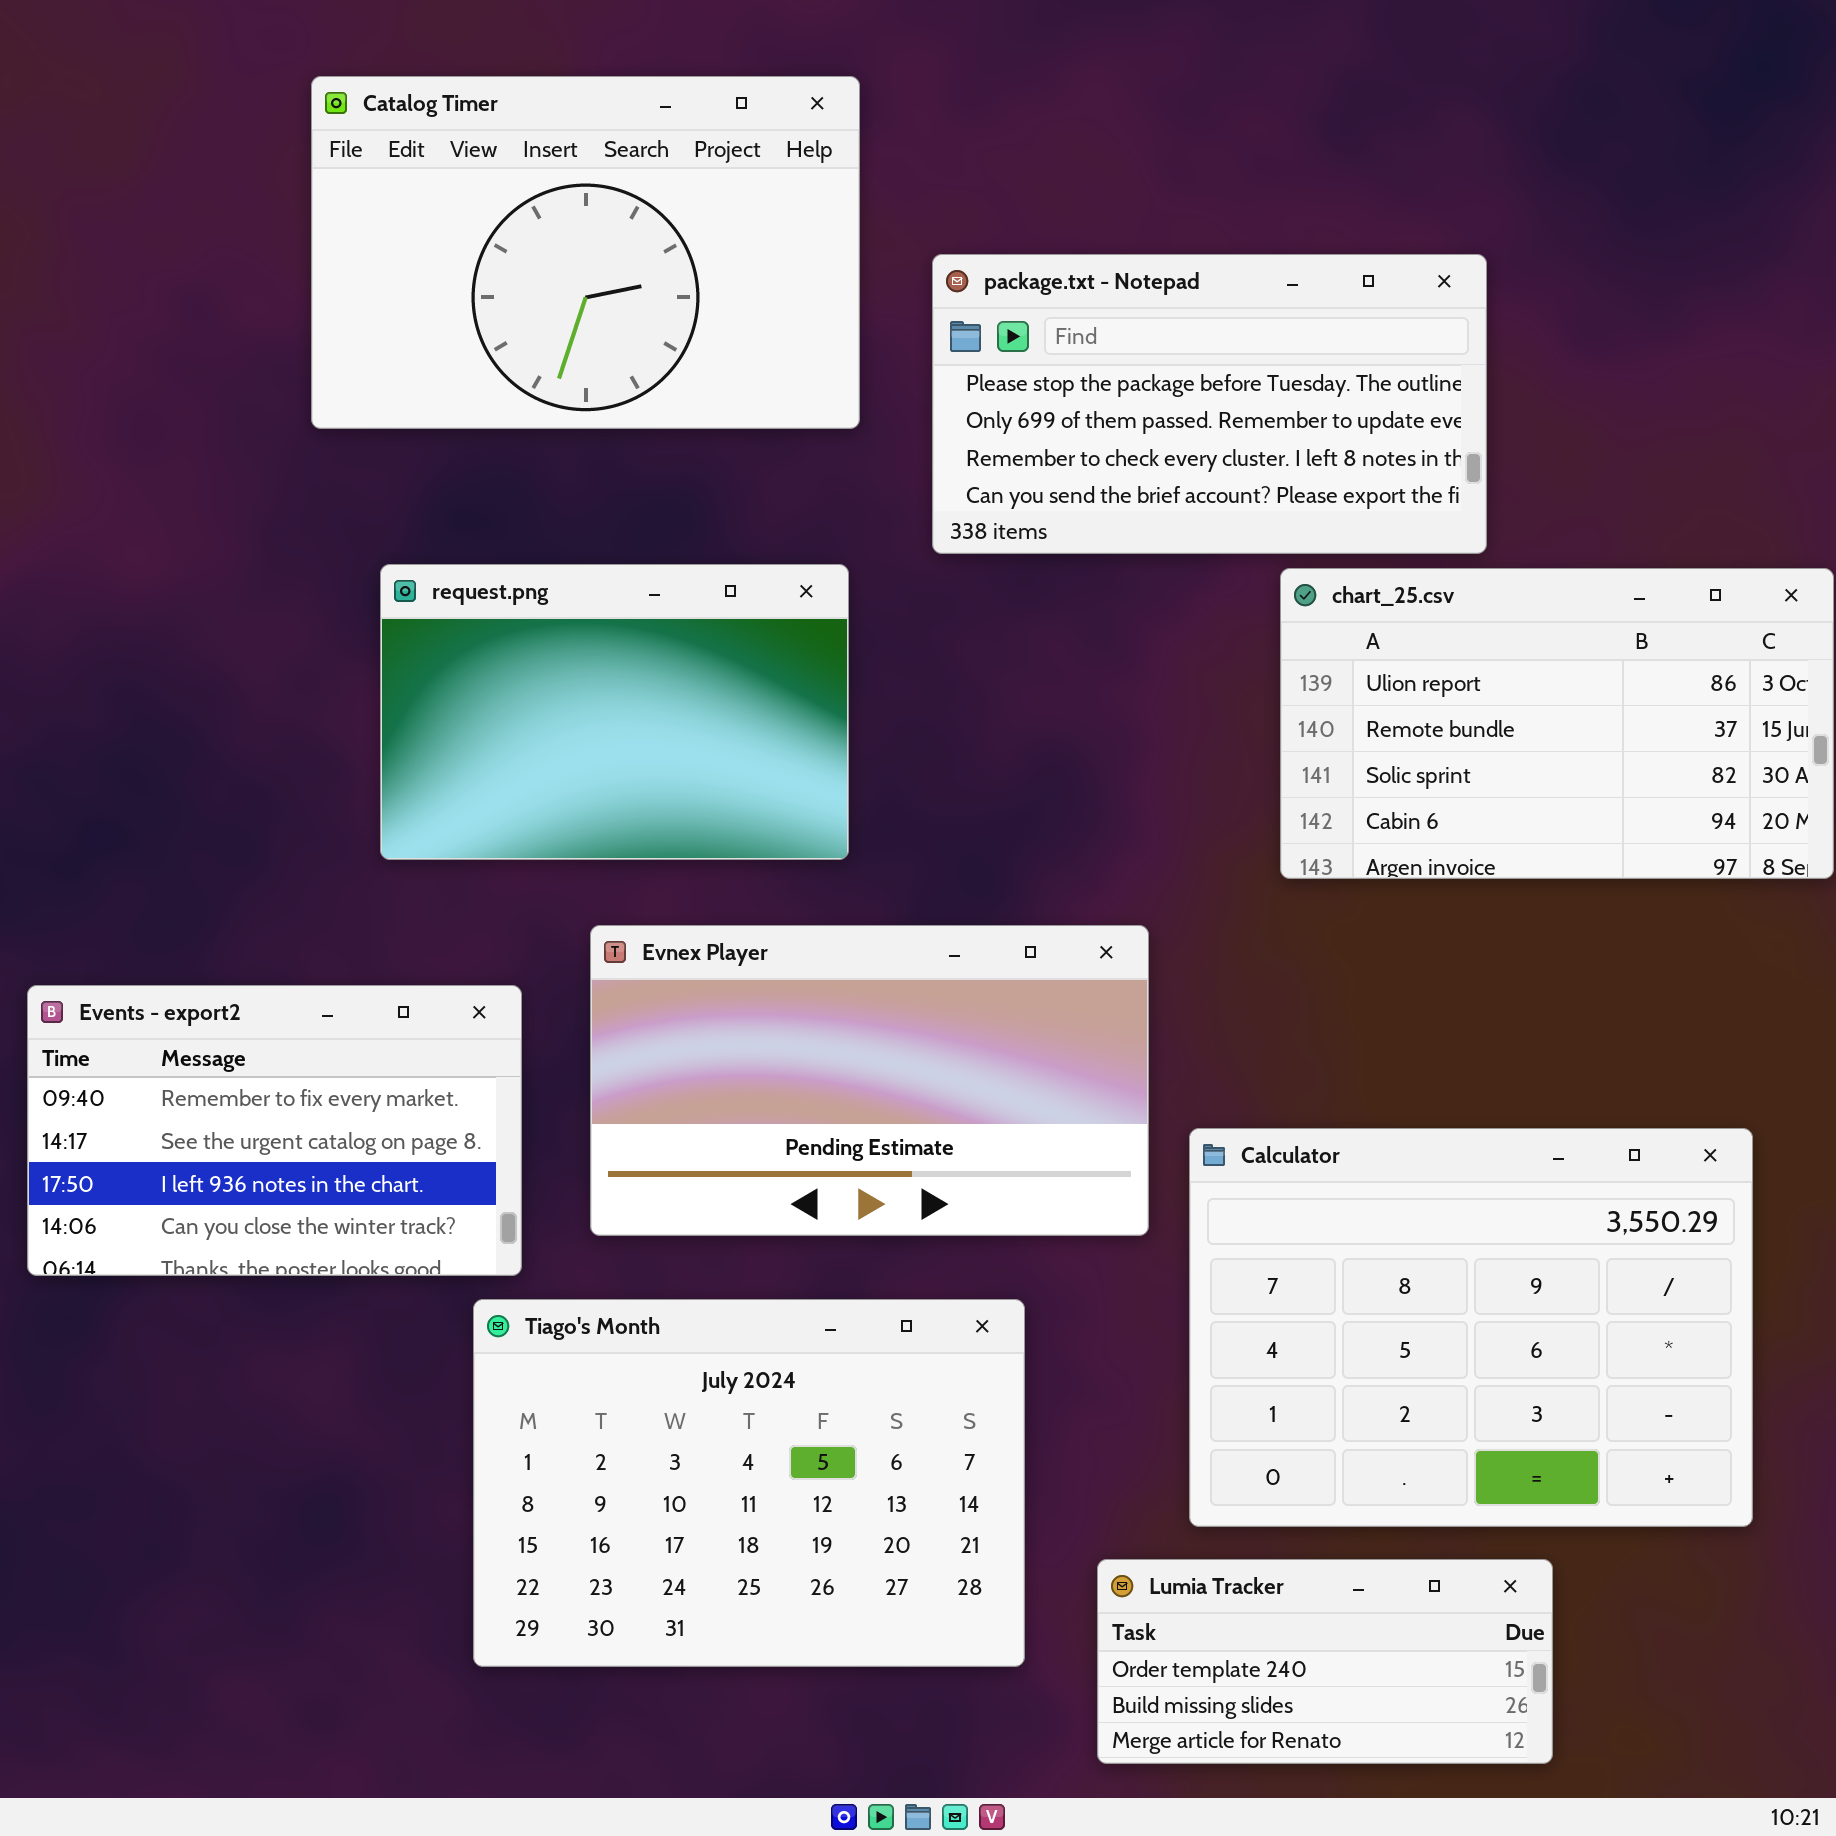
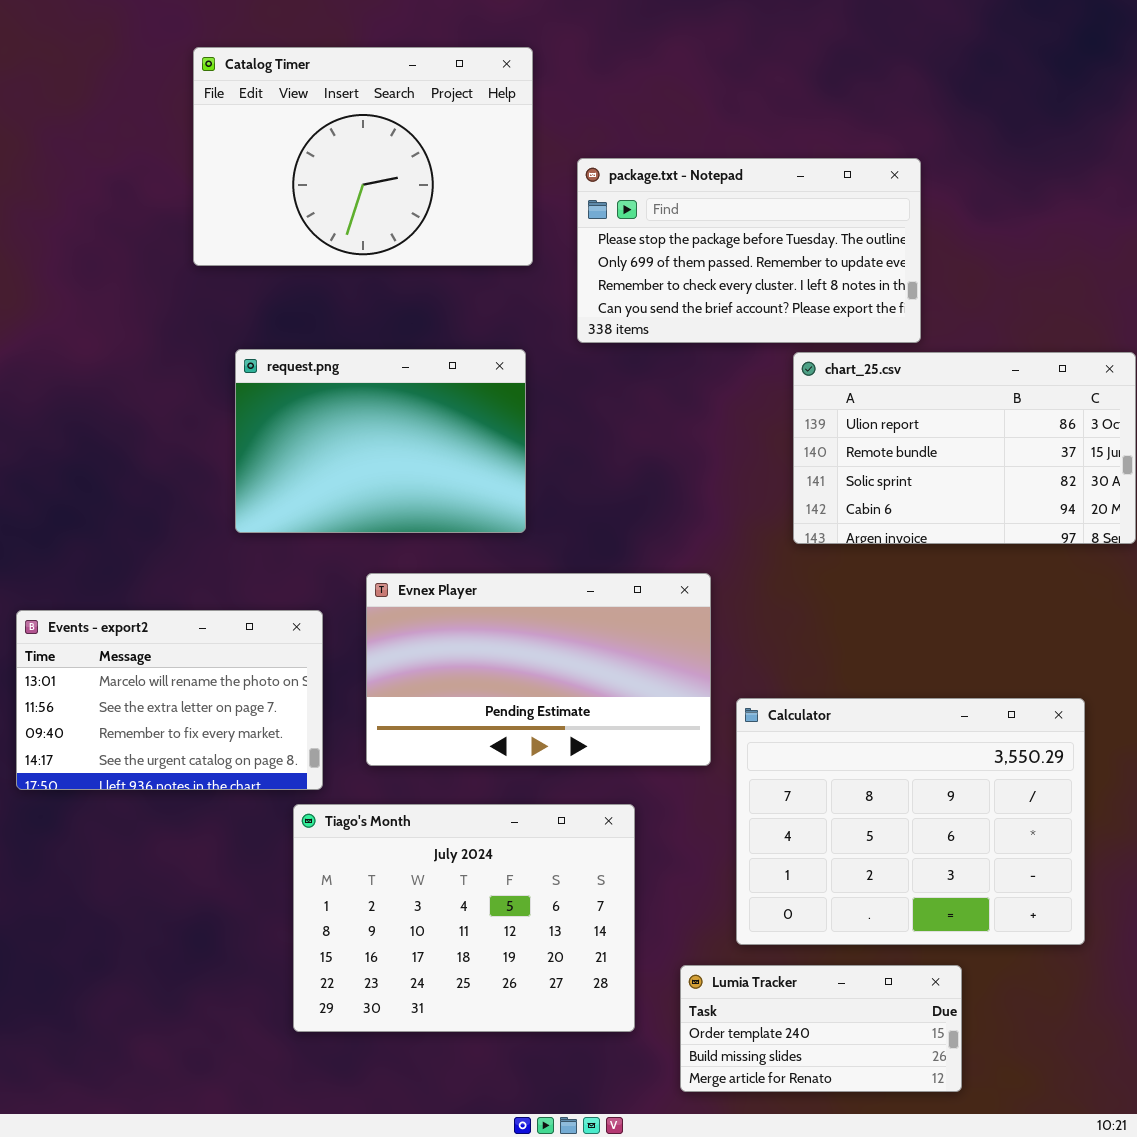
Events - export2: [27,985,522,1276] -> [16,610,323,790], scrolled up 2 rows

